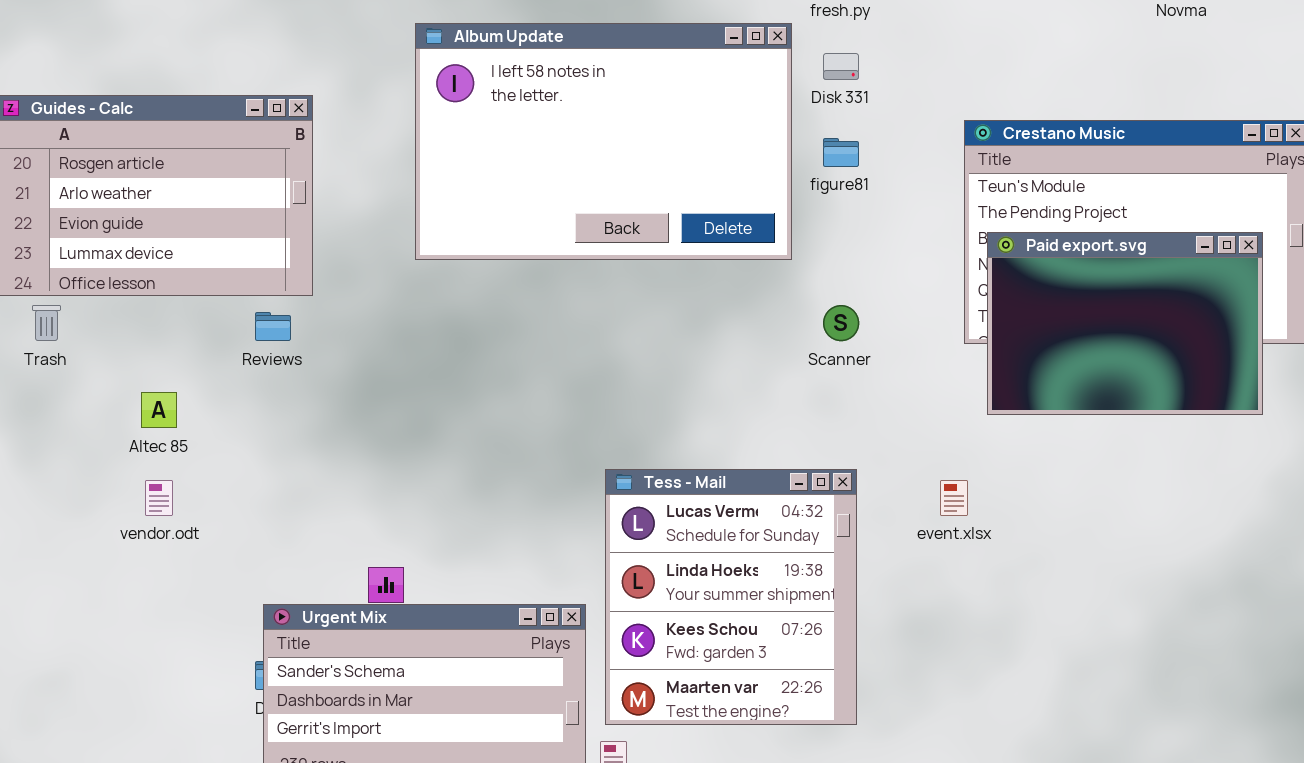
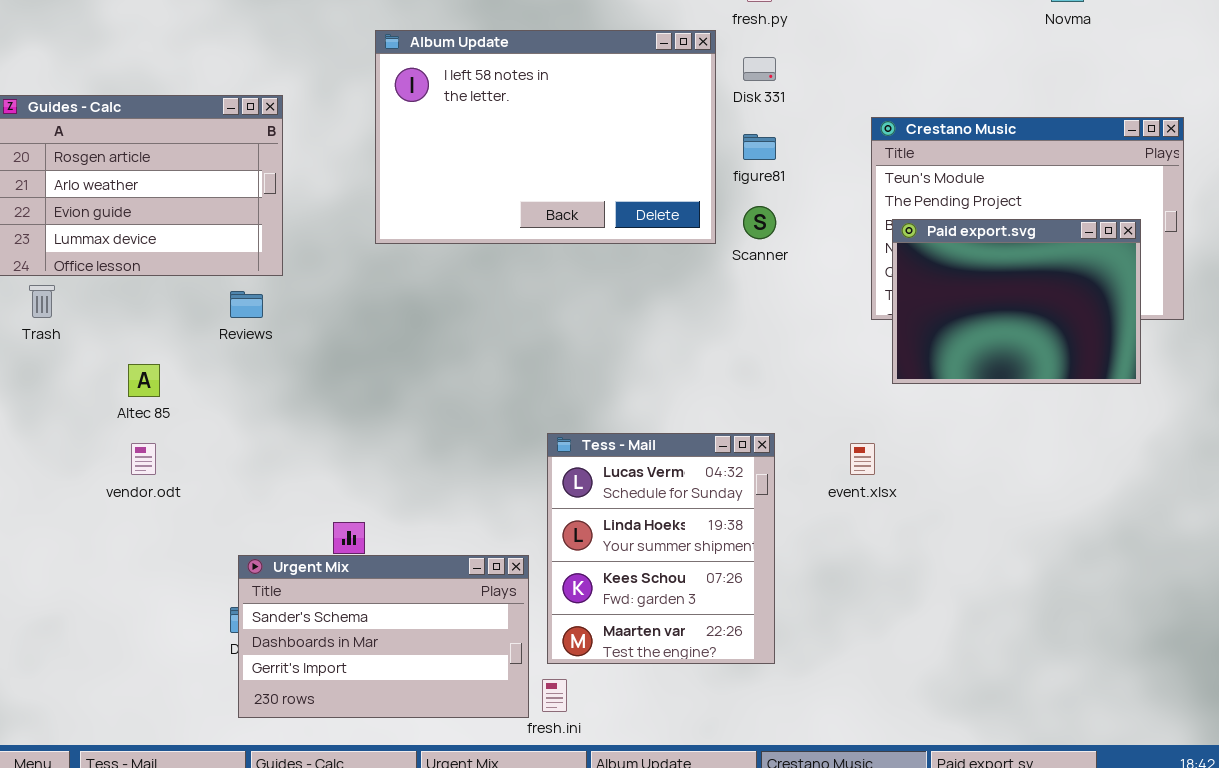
Scanner: [823,305,859,341] -> [743,206,776,239], moved

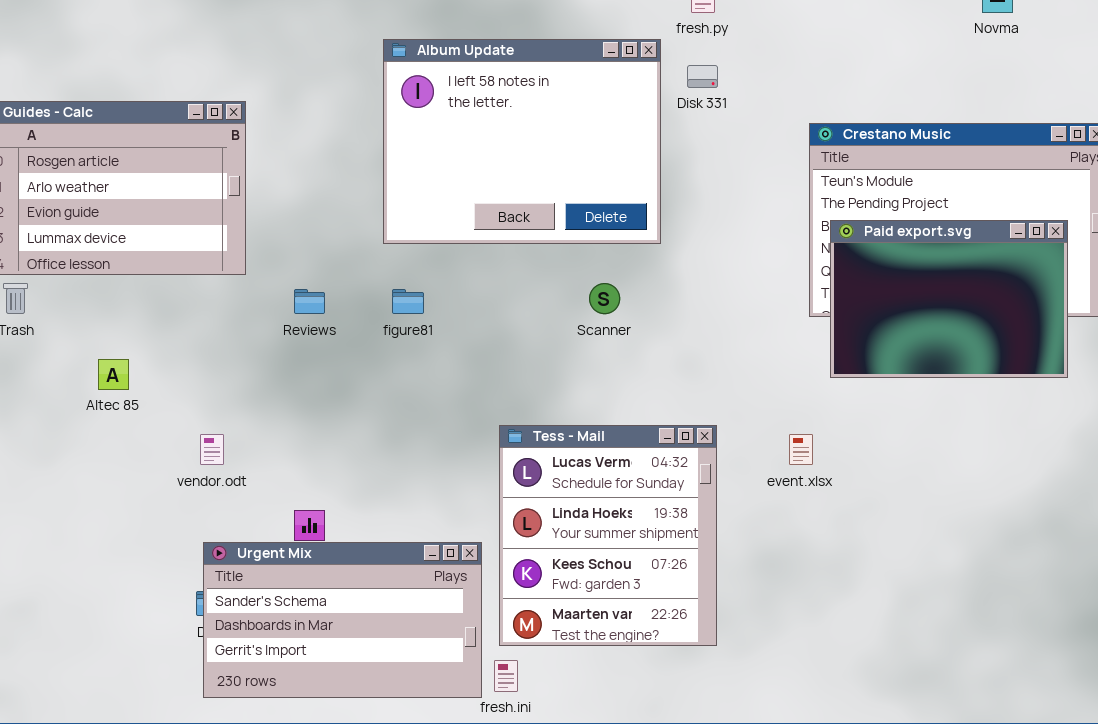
Album Update: [375,30,716,244] -> [383,39,661,244], resized
figure81: [743,134,776,160] -> [392,289,424,314], moved
Scanner: [743,206,776,239] -> [589,283,620,314], moved
Reviews: [230,291,263,318] -> [294,289,325,314], moved
vendor.odt: [131,443,156,475] -> [200,434,224,465], moved

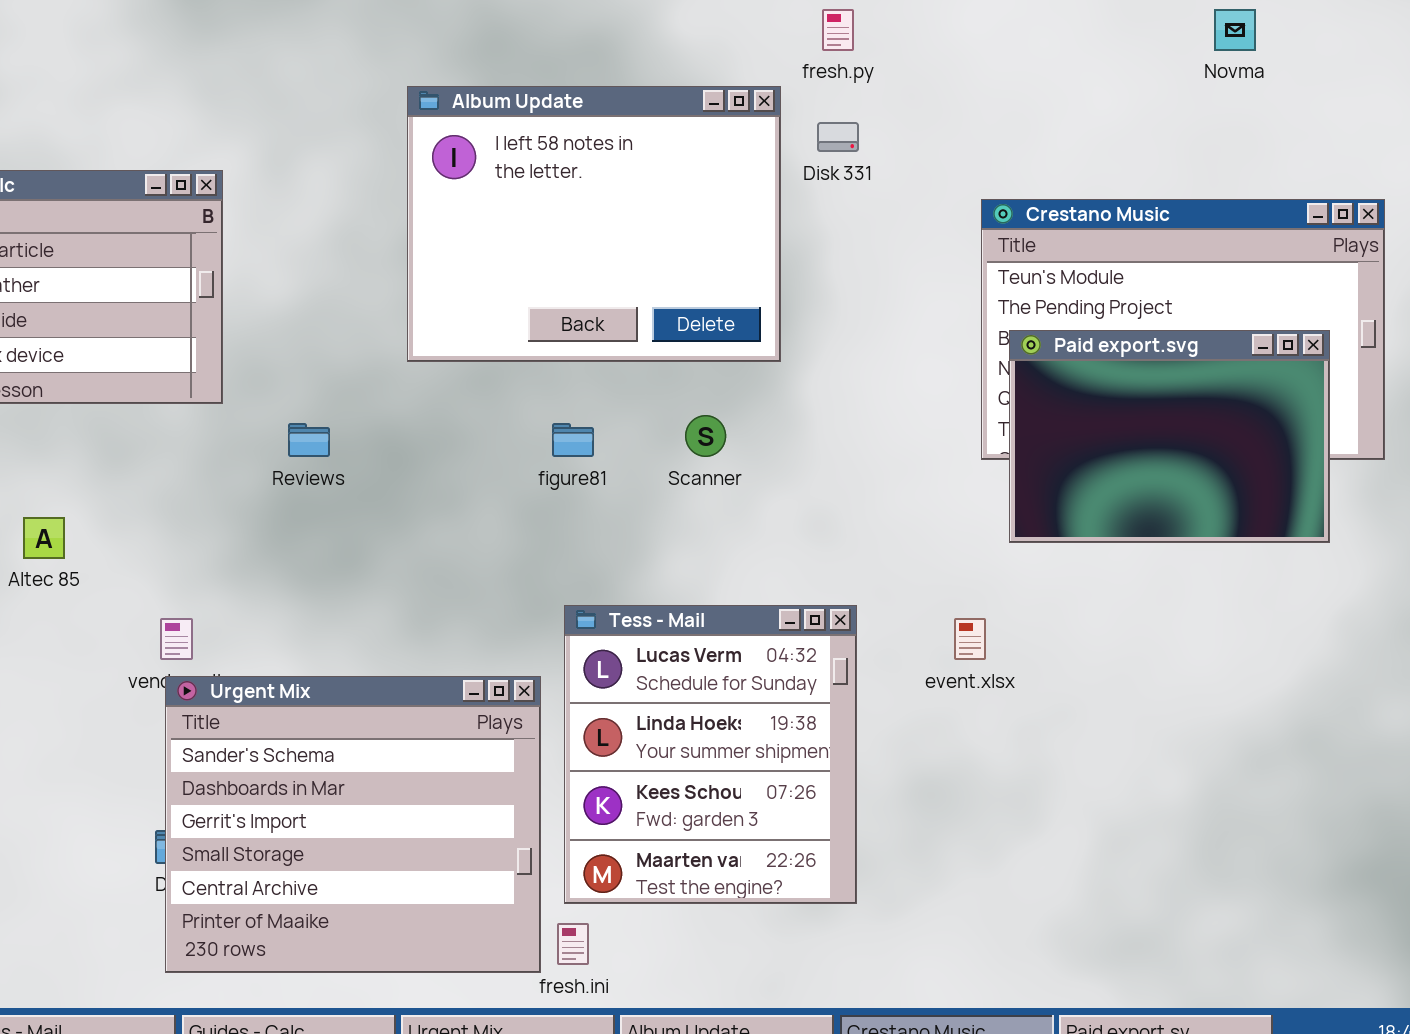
figure81: [392,289,424,314] -> [552,423,594,457], moved
Urgent Mix: [203,542,482,698] -> [165,676,541,973], resized

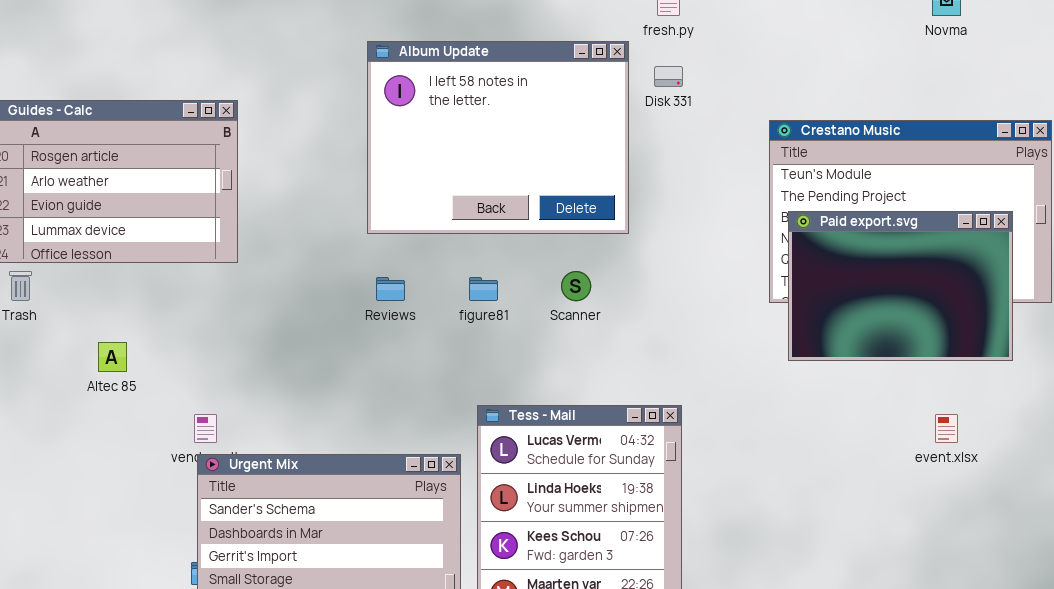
Reviews: [288,423,330,457] -> [376,277,405,301], moved
event.xlsx: [954,618,986,660] -> [935,414,958,443], moved

